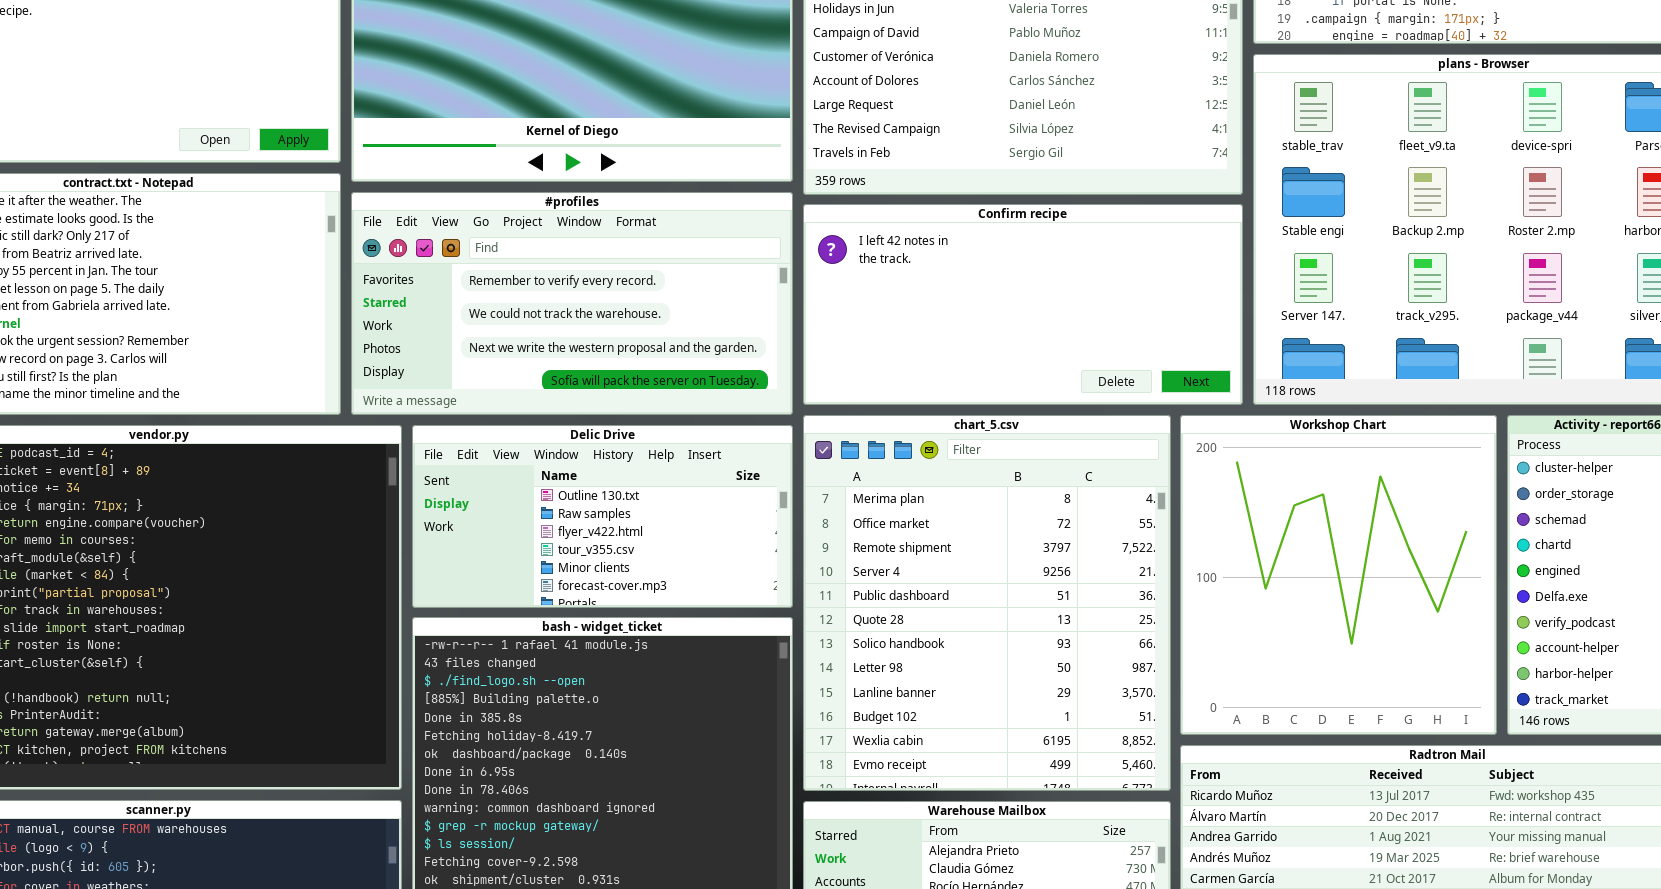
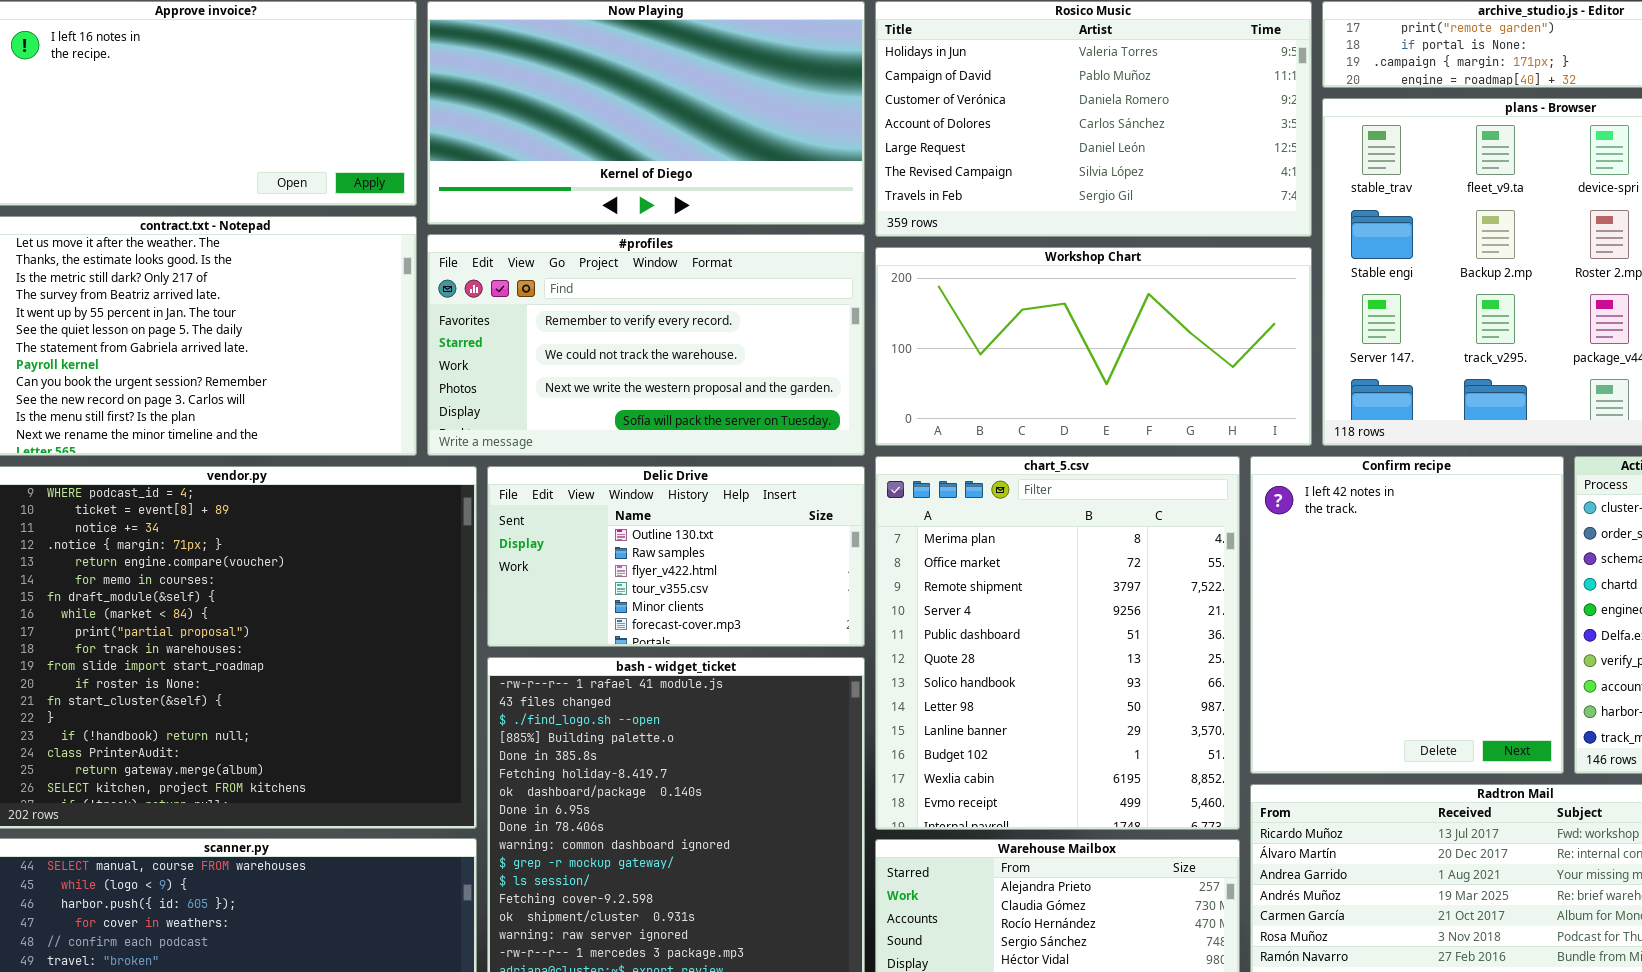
Confirm recipe: [803,204,1243,405] -> [1250,456,1564,774], moved, resized
Workshop Chart: [1180,415,1497,735] -> [875,247,1312,446], moved, resized

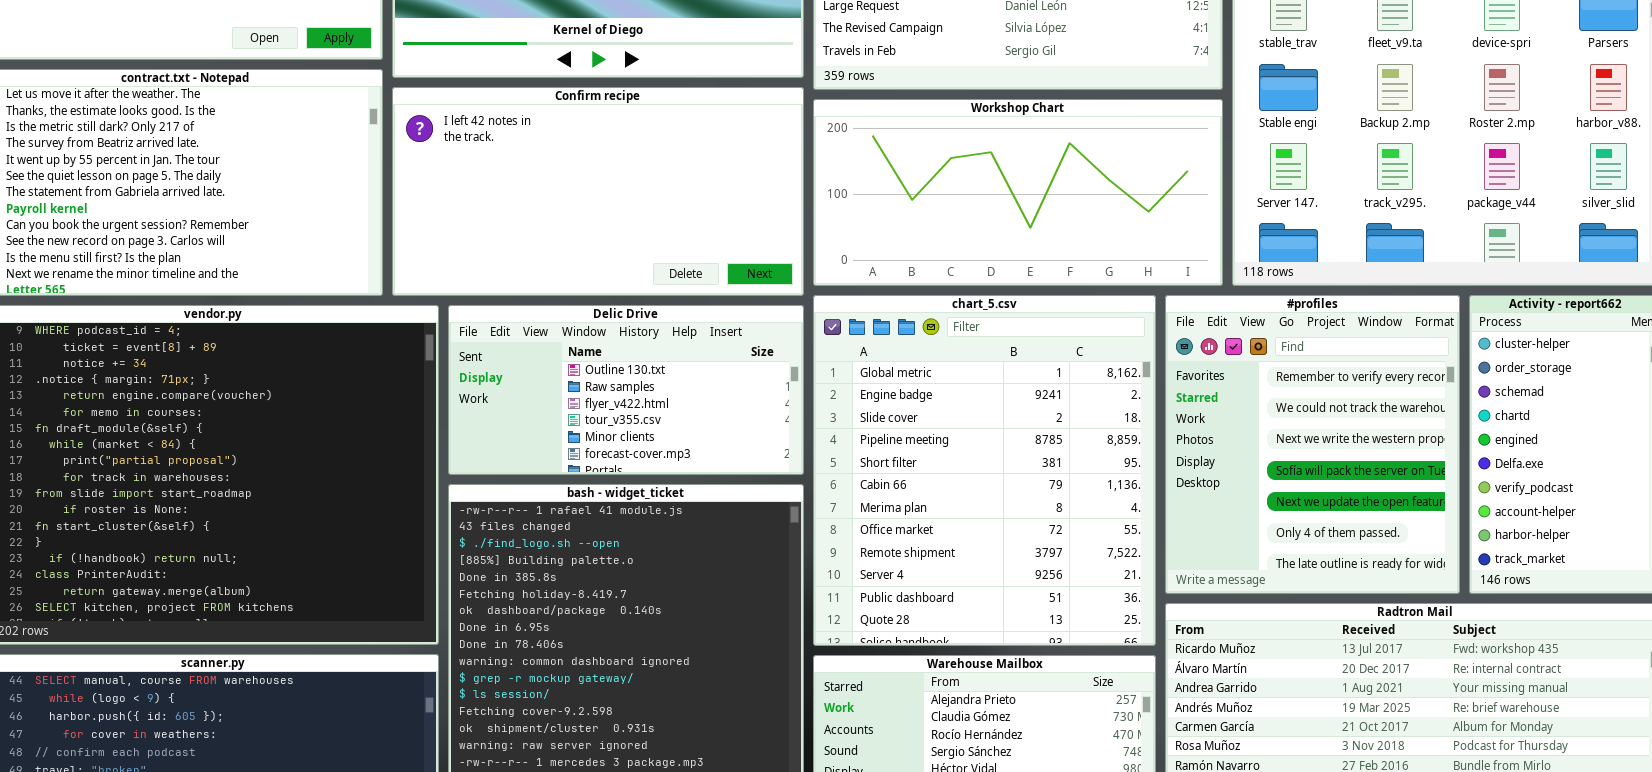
#profiles: [427,234,865,456] -> [1165,295,1460,594], moved, resized
chart_5.csv: [875,456,1240,830] -> [813,295,1156,646], scrolled up 6 rows
Confirm recipe: [1250,456,1564,774] -> [392,87,804,296], moved, resized

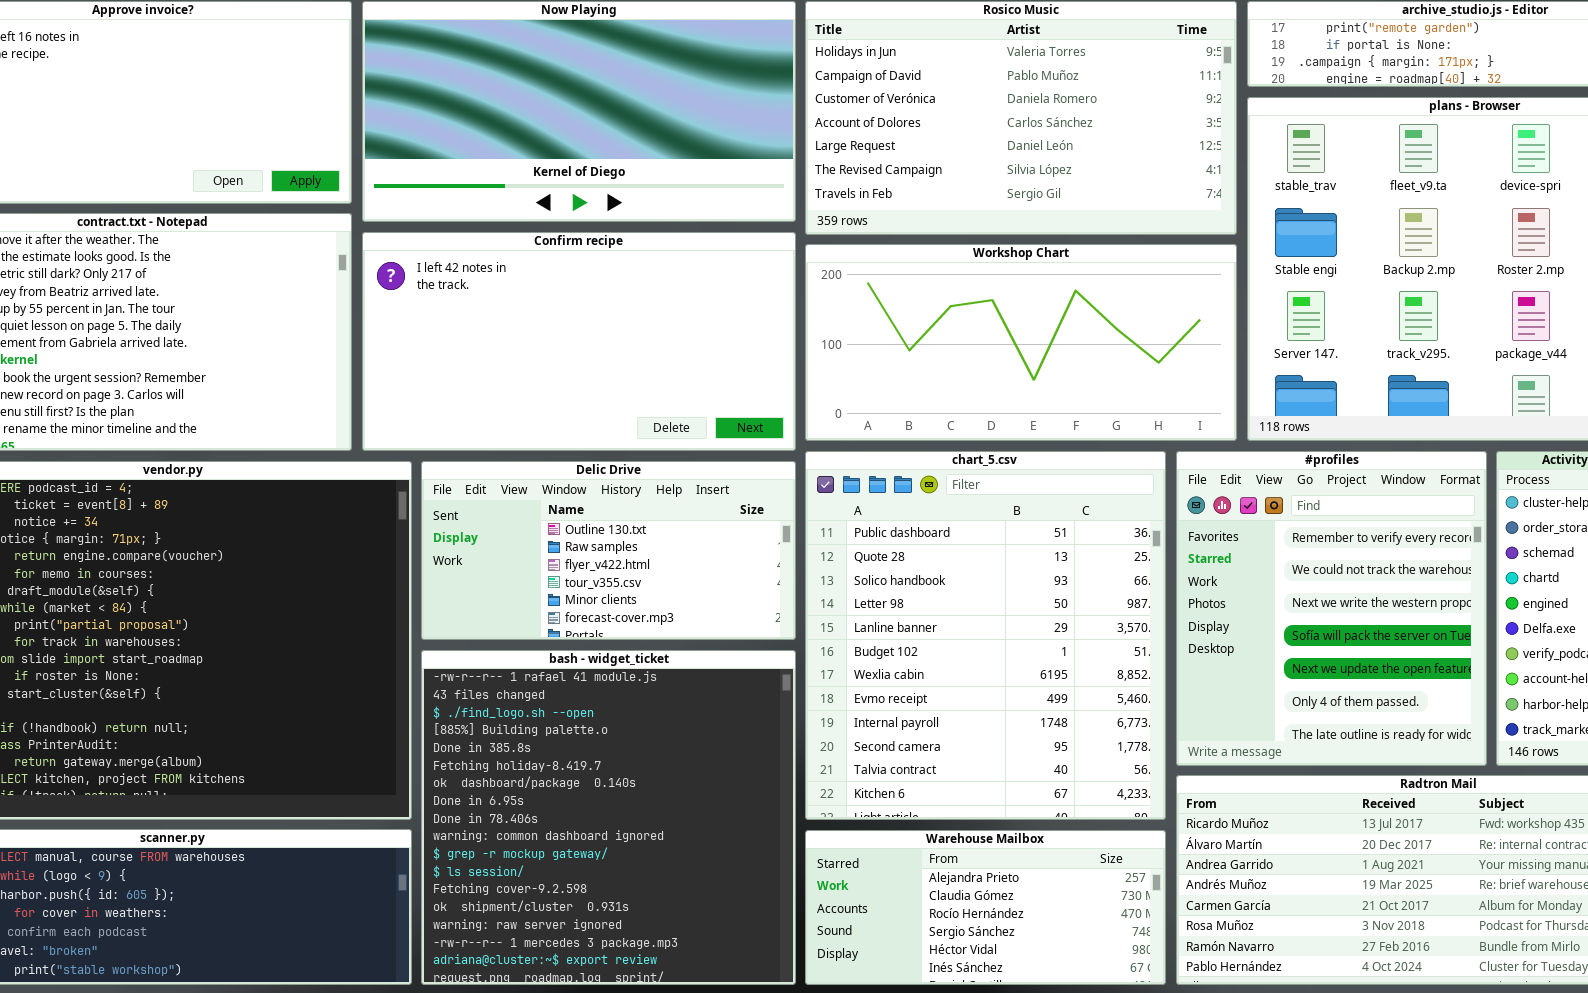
chart_5.csv: [813,295,1156,646] -> [805,451,1166,820], scrolled down 10 rows

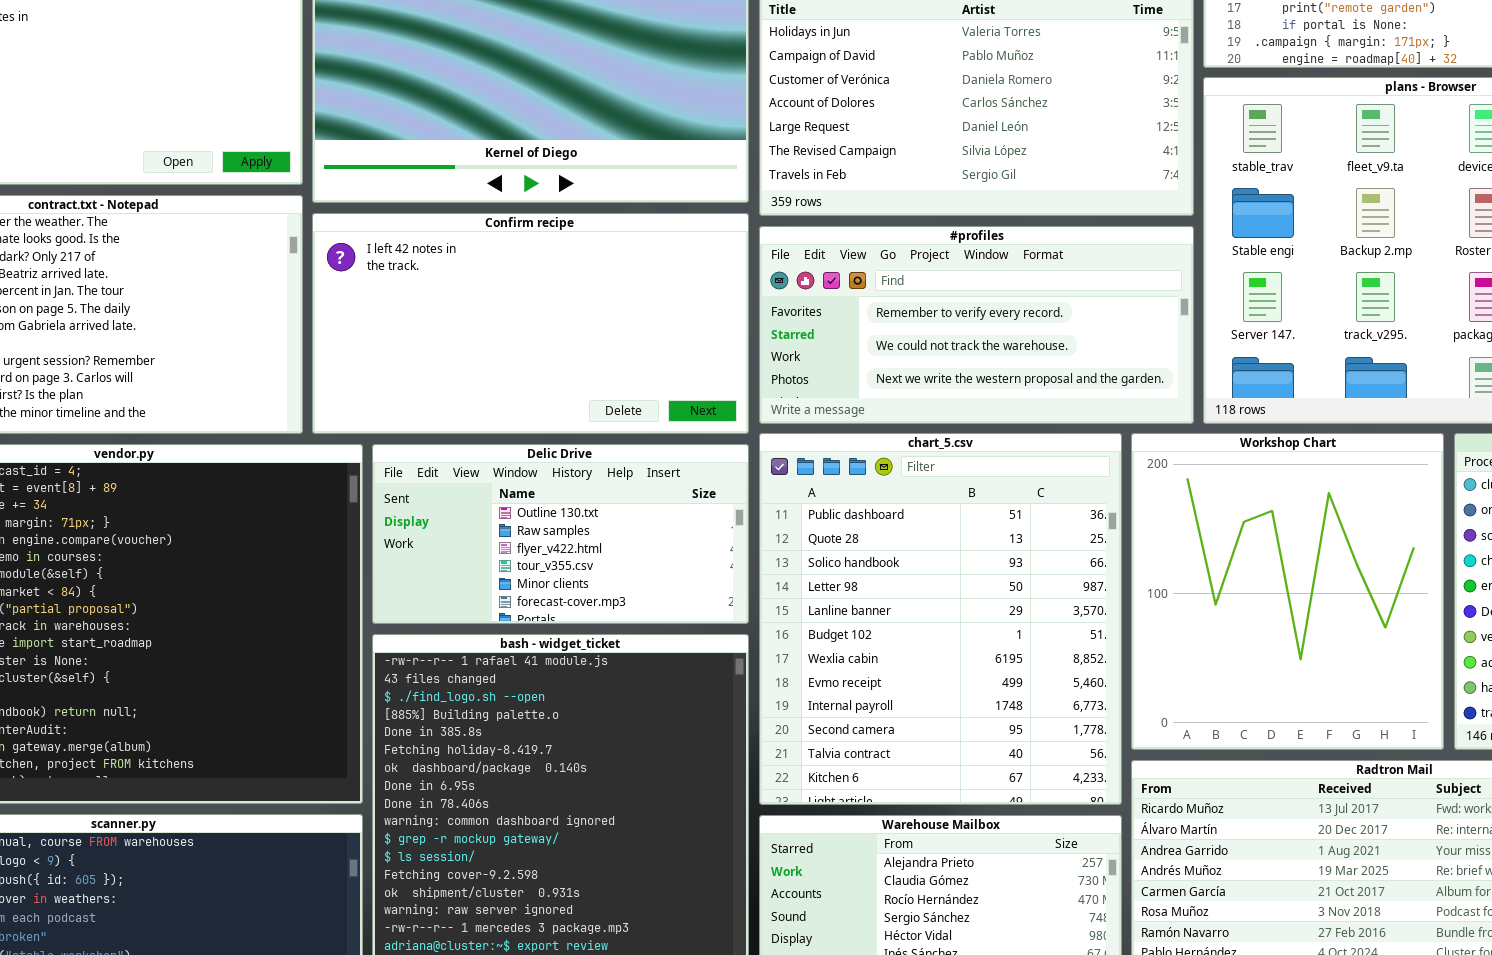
Workshop Chart: [805,244,1237,441] -> [1131,433,1444,750], moved, resized
#profiles: [1176,451,1487,766] -> [759,226,1194,424], moved, resized

